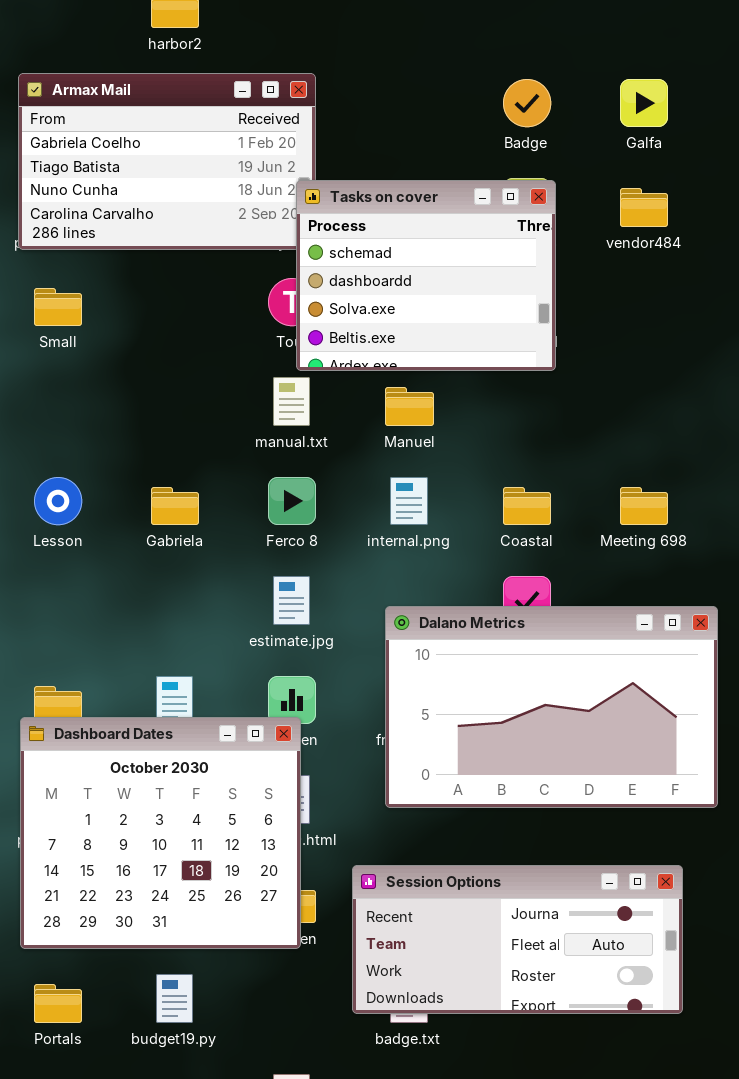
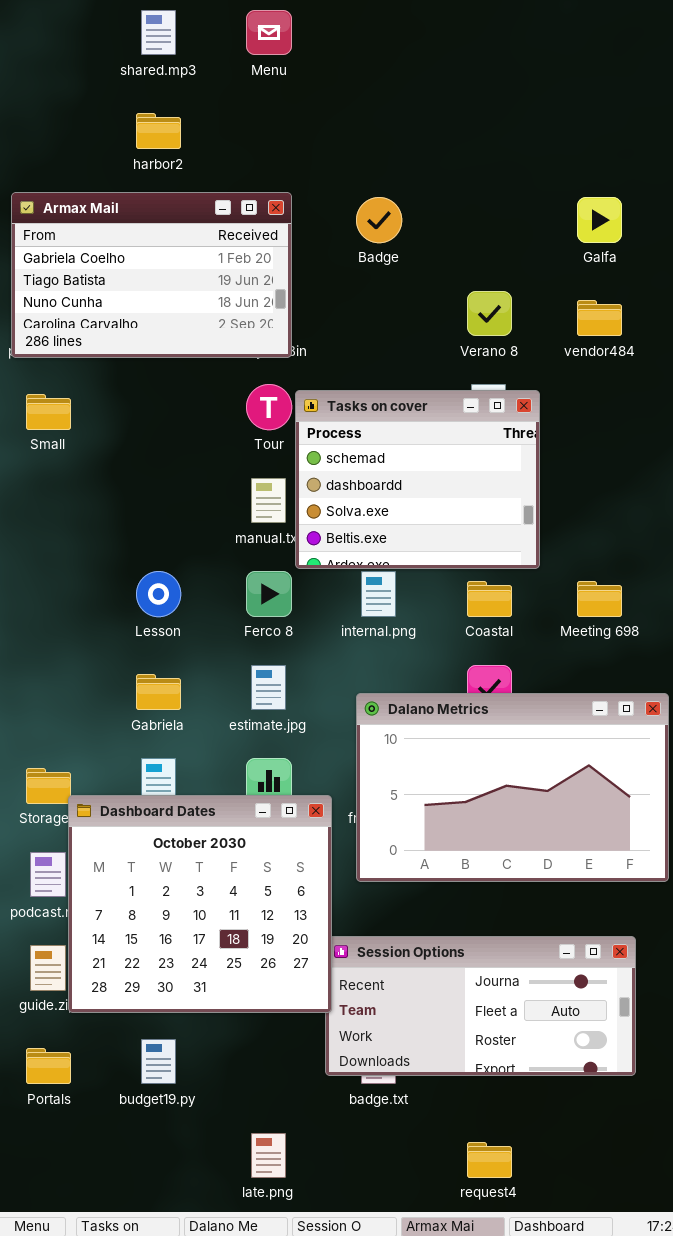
Badge: [503,79,551,127] -> [356,197,402,243], moved
Tasks on cover: [296,180,556,371] -> [295,390,540,569], moved
Lesson: [34,477,82,525] -> [136,571,181,617], moved
Gabriela: [151,487,199,525] -> [136,674,181,710], moved
Dashboard Dates: [20,717,301,949] -> [68,795,332,1013], moved

